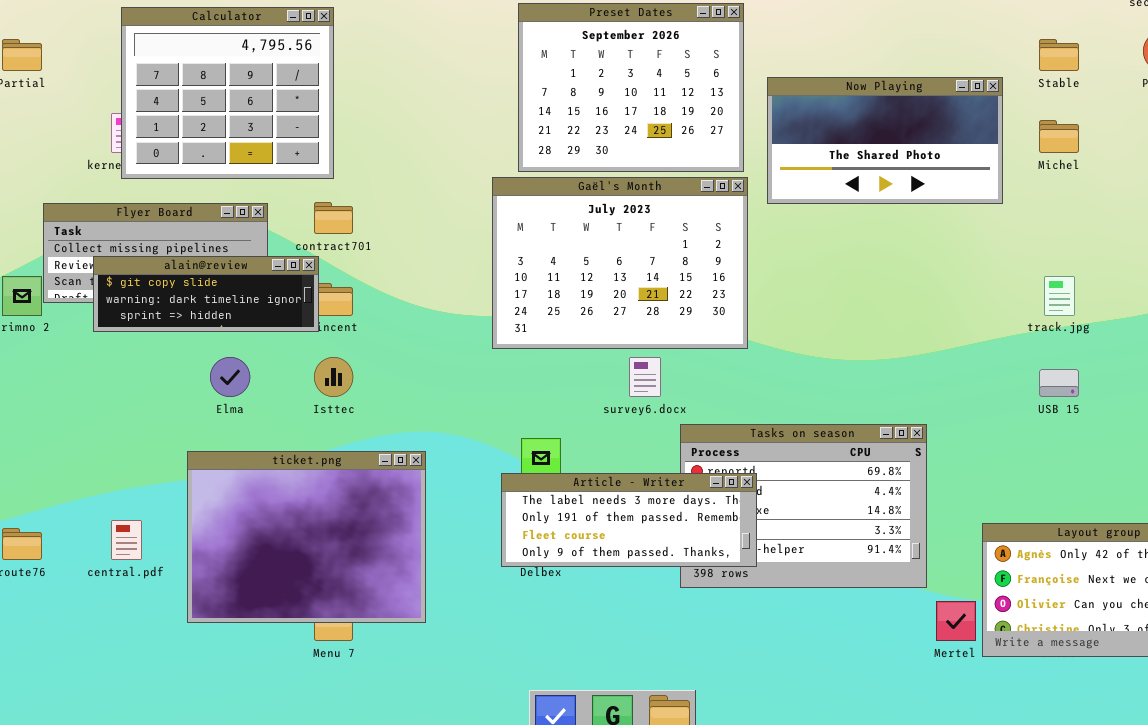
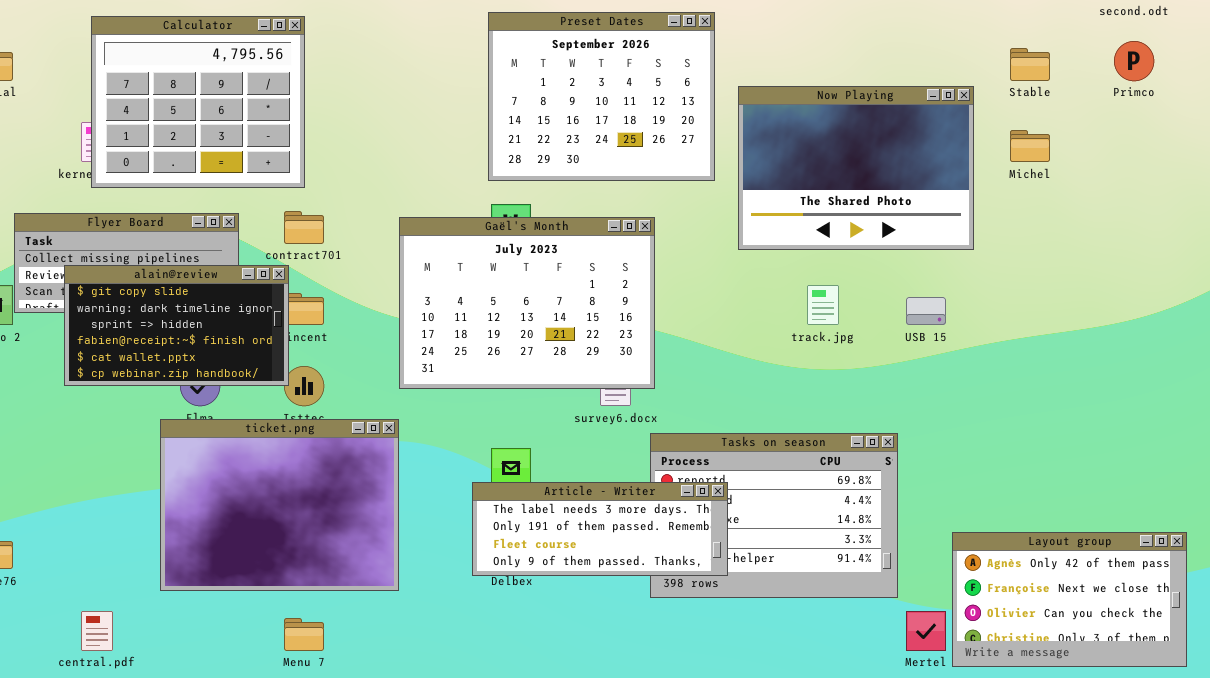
Now Playing: [767,77,1003,204] -> [738,86,974,250], resized
Gaël's Month: [492,177,748,349] -> [399,217,655,389], moved
alain@review: [93,256,319,332] -> [64,265,289,386], resized
track.jpg: [1044,276,1075,316] -> [807,285,839,325], moved
USB 15: [1039,369,1079,397] -> [906,297,946,325], moved
ticket.png: [187,451,426,623] -> [160,419,399,591], moved
central.pdf: [111,520,142,560] -> [81,611,113,651], moved

